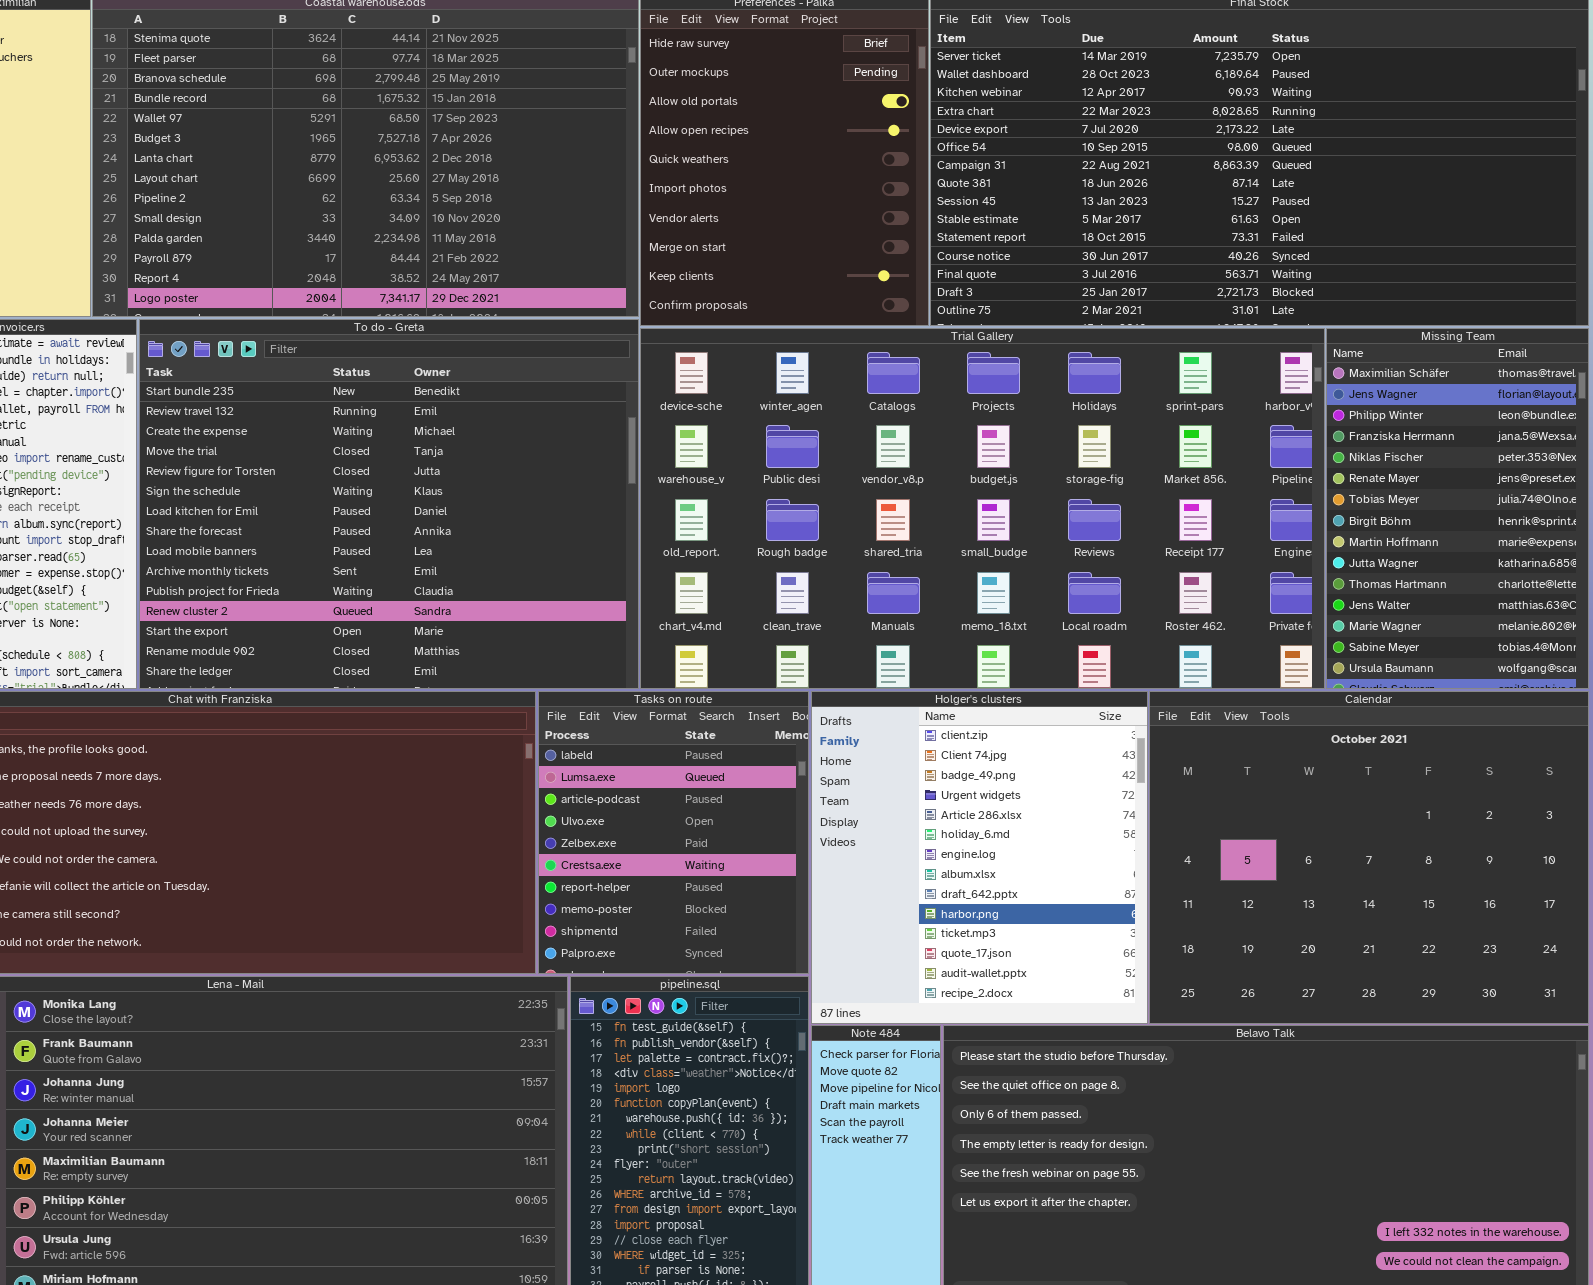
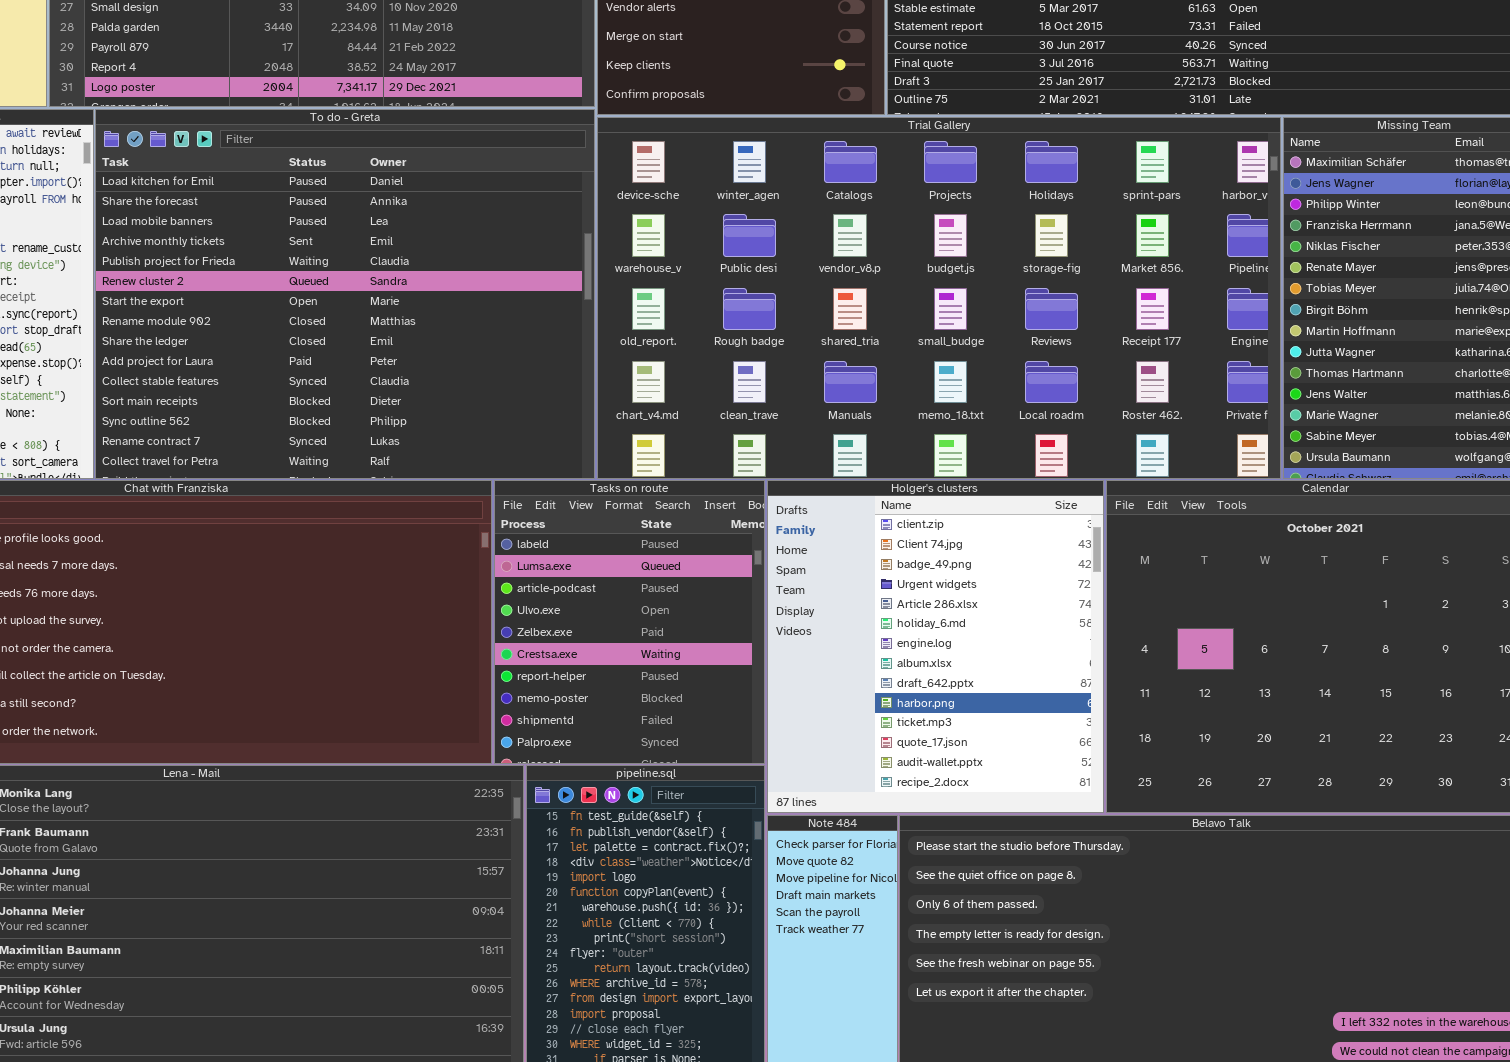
To do - Greta: [139,319,639,689] -> [95,109,595,479], scrolled down 6 rows

